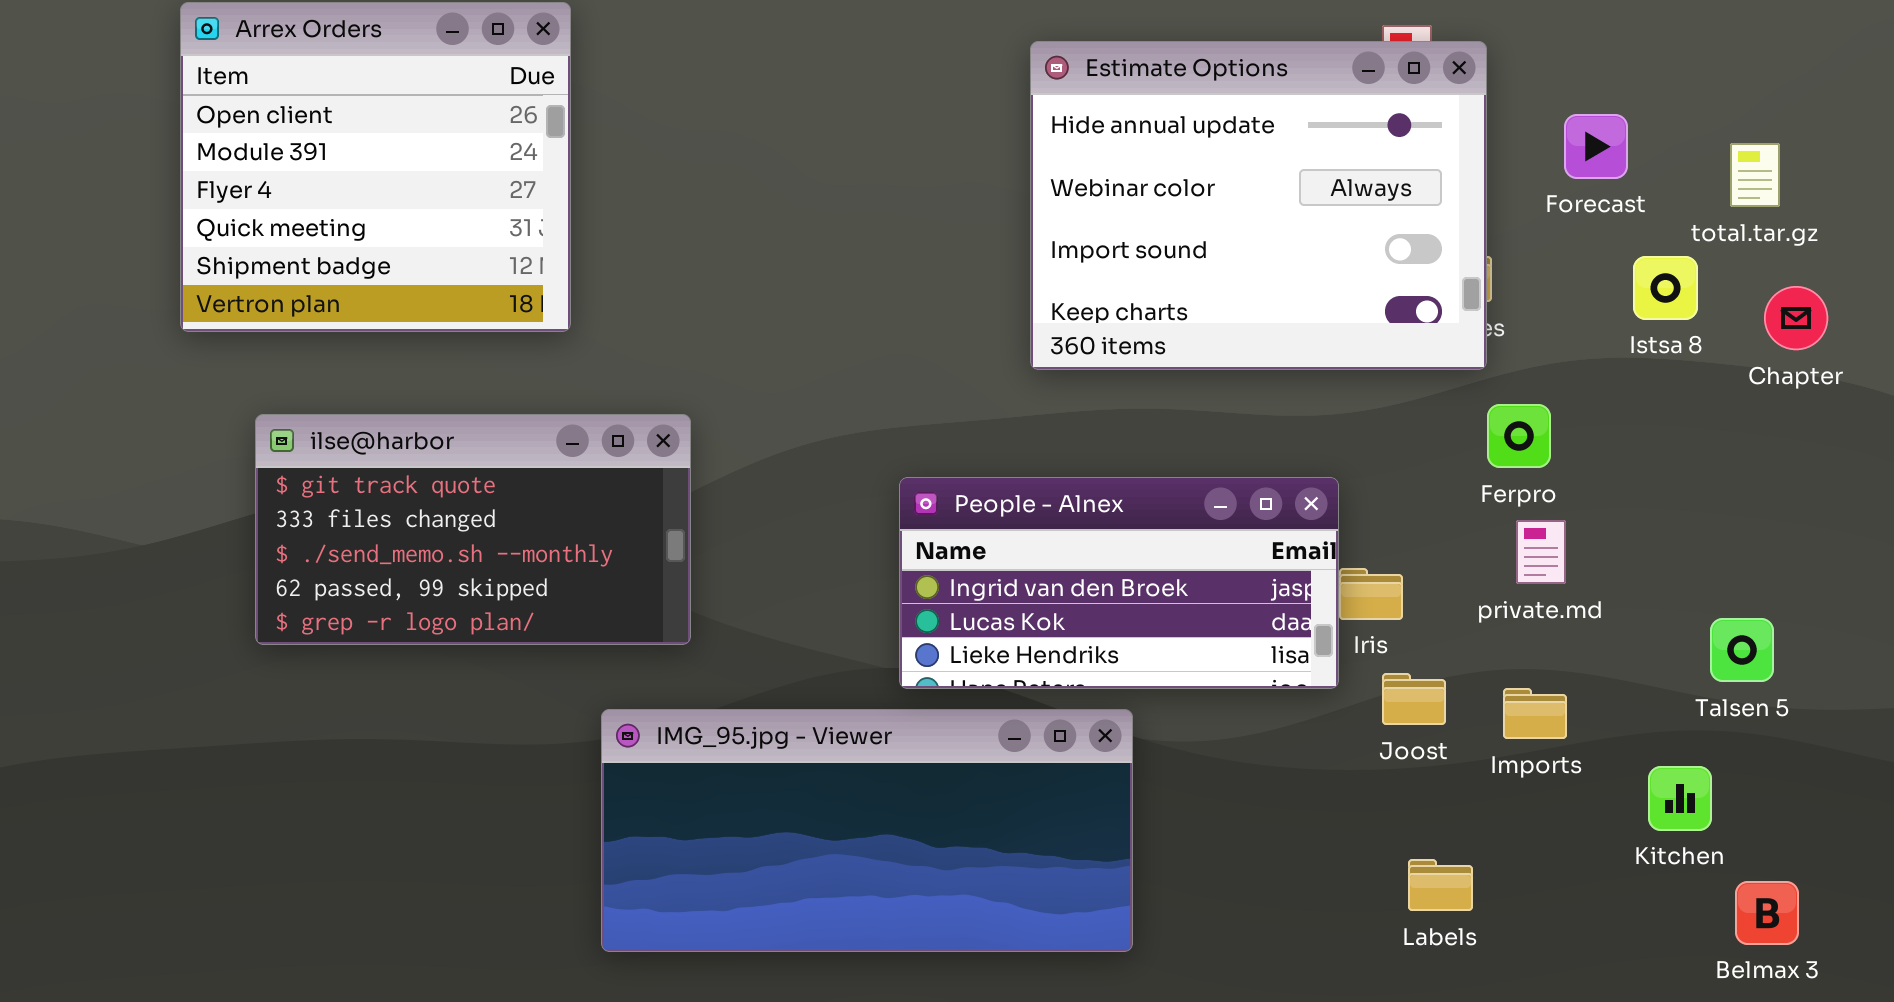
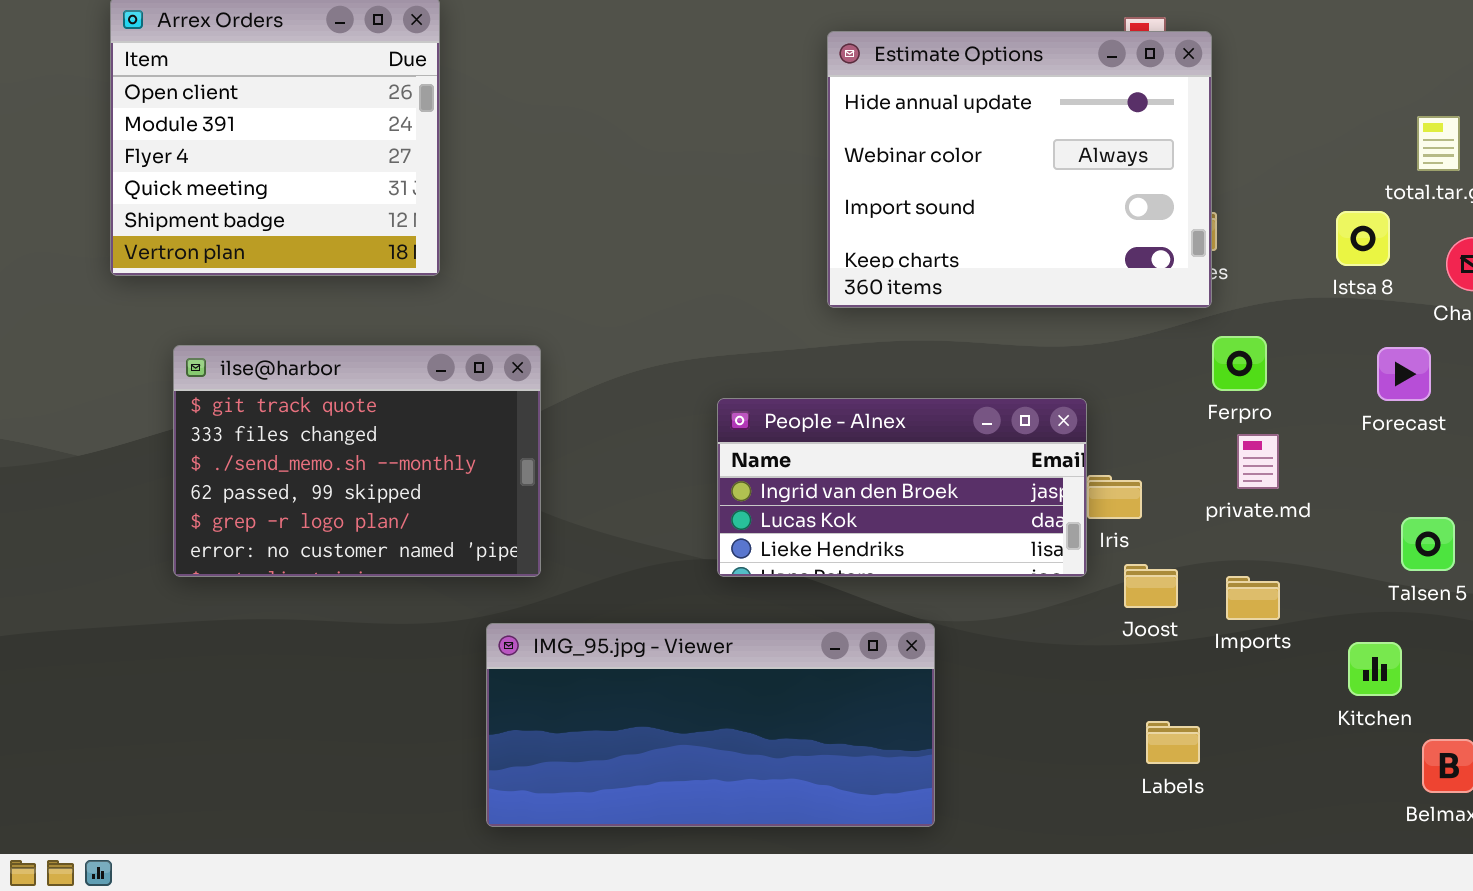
Forecast: [1564,114,1628,179] -> [1377,347,1431,401], moved
ilse@harbor: [255,414,691,645] -> [173,345,541,577], resized
IMG_95.jpg - Viewer: [601,709,1133,952] -> [486,623,935,827], moved

